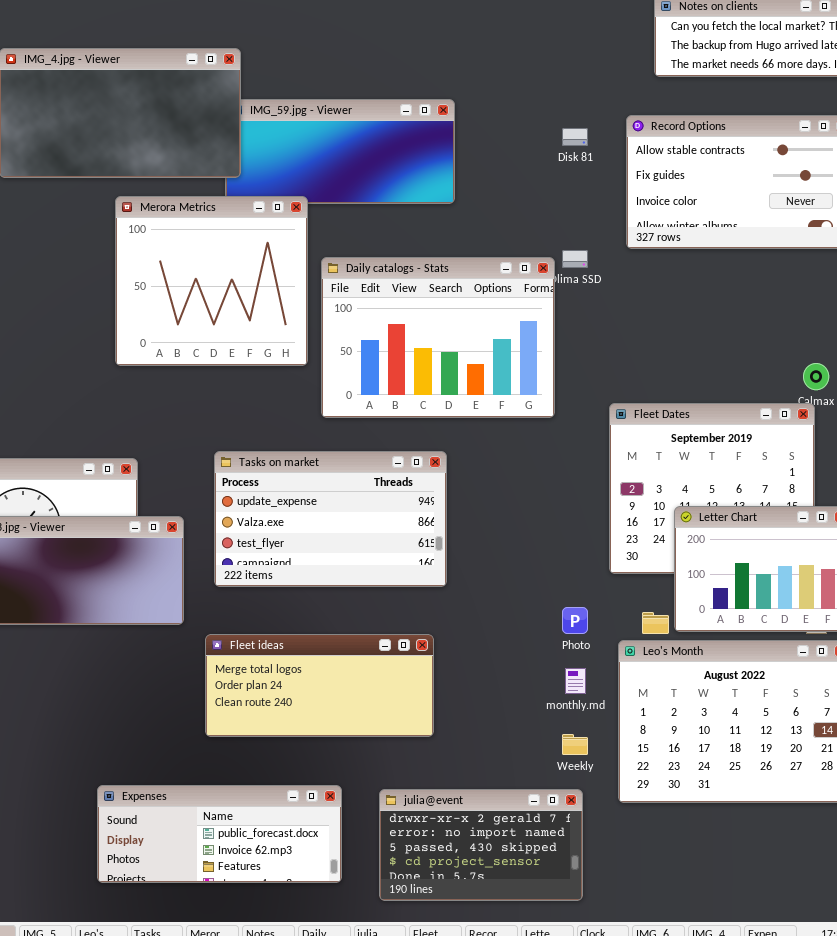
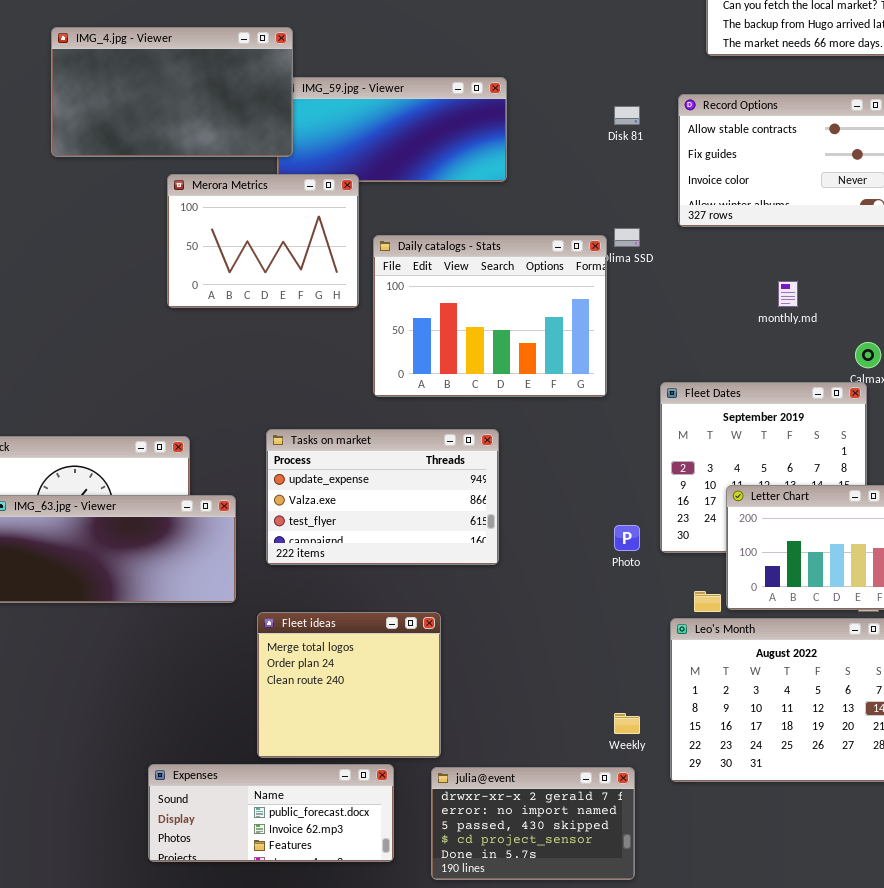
Merora Metrics: [115,196,308,366] -> [167,174,359,308], resized
Photo: [562,607,588,634] -> [614,525,640,551], moved
Fleet ideas: [205,634,434,737] -> [257,612,441,758], resized
monthly.md: [565,668,586,694] -> [778,281,798,307], moved

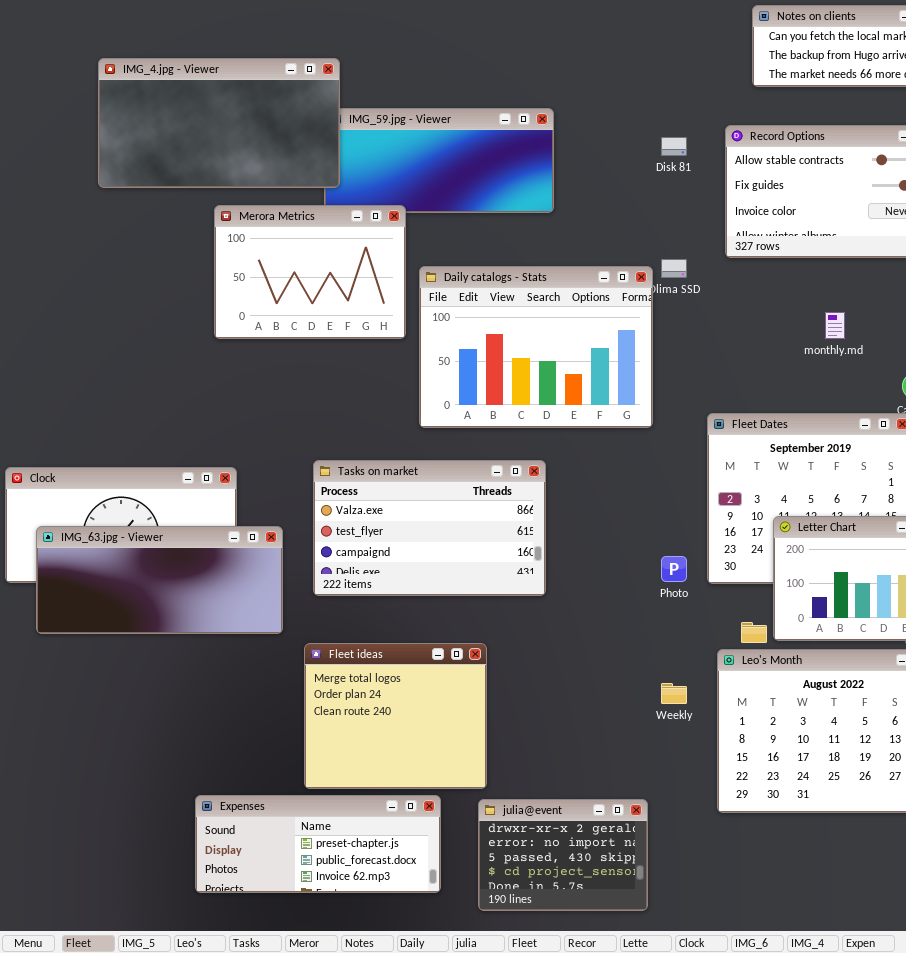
Tasks on market: [266,429,499,565] -> [313,460,546,596], scrolled down 1 row
Weekly: [614,713,640,734] -> [661,683,687,704], moved
Expenses: [148,764,394,862] -> [195,795,441,893], scrolled up 1 row
julia@event: [431,767,635,880] -> [478,799,648,911], resized

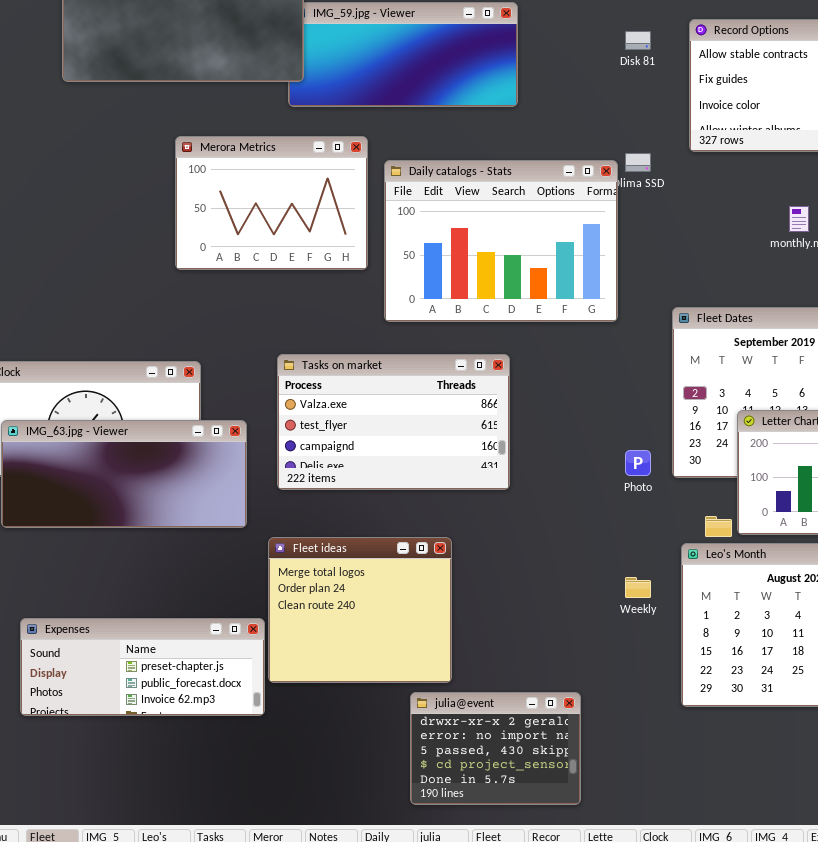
Merora Metrics: [214,205,406,339] -> [175,136,368,270], moved
Expenses: [195,795,441,893] -> [20,618,265,716], moved
julia@event: [478,799,648,911] -> [410,692,581,805], moved

